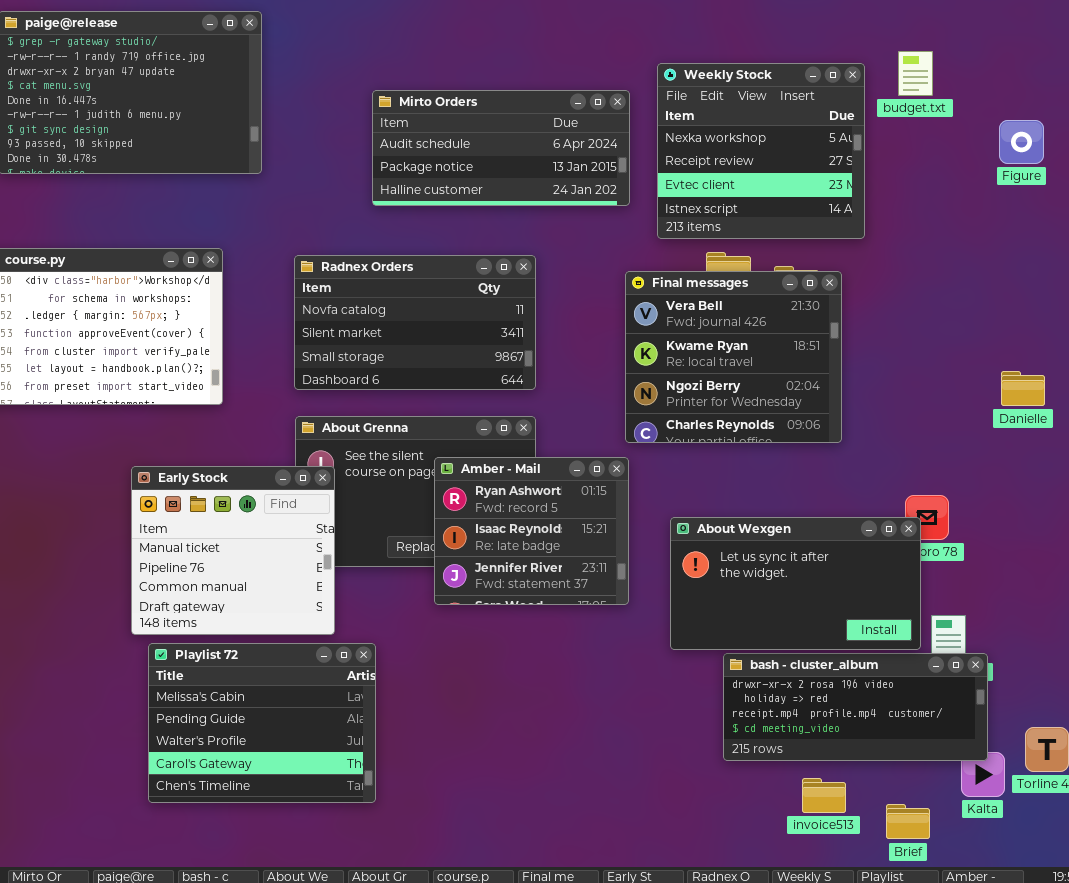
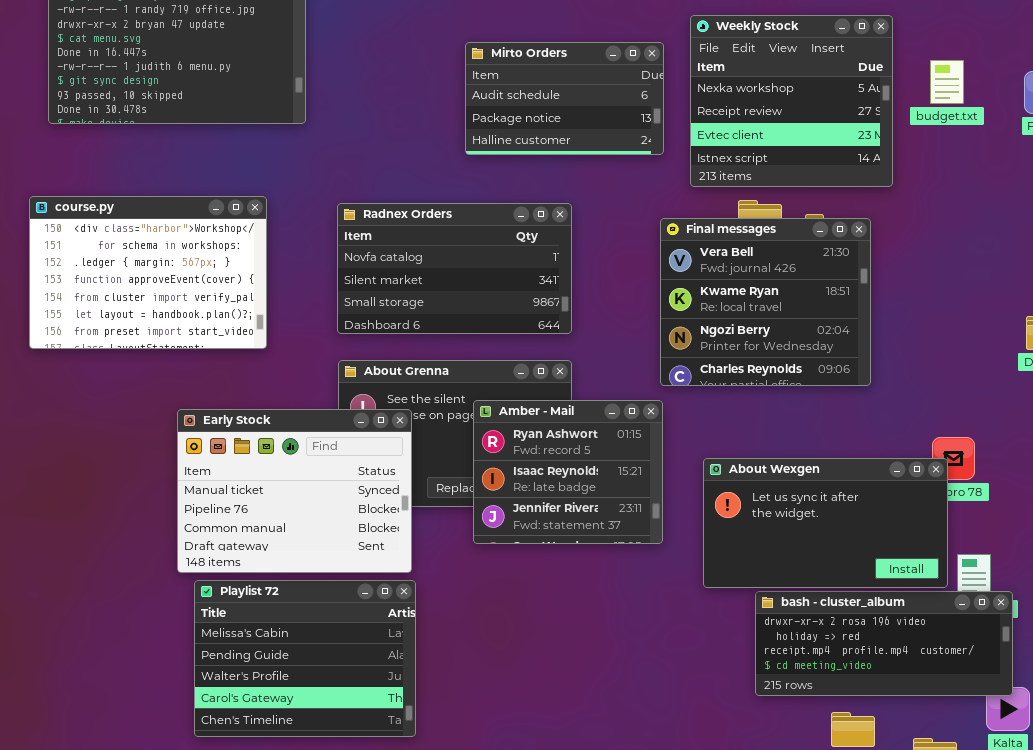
budget.txt: [898,51,933,96] -> [930,60,964,104], moved
Mirto Orders: [372,90,630,206] -> [465,42,664,155], resized
Early Stock: [131,466,335,635] -> [177,409,412,573], resized

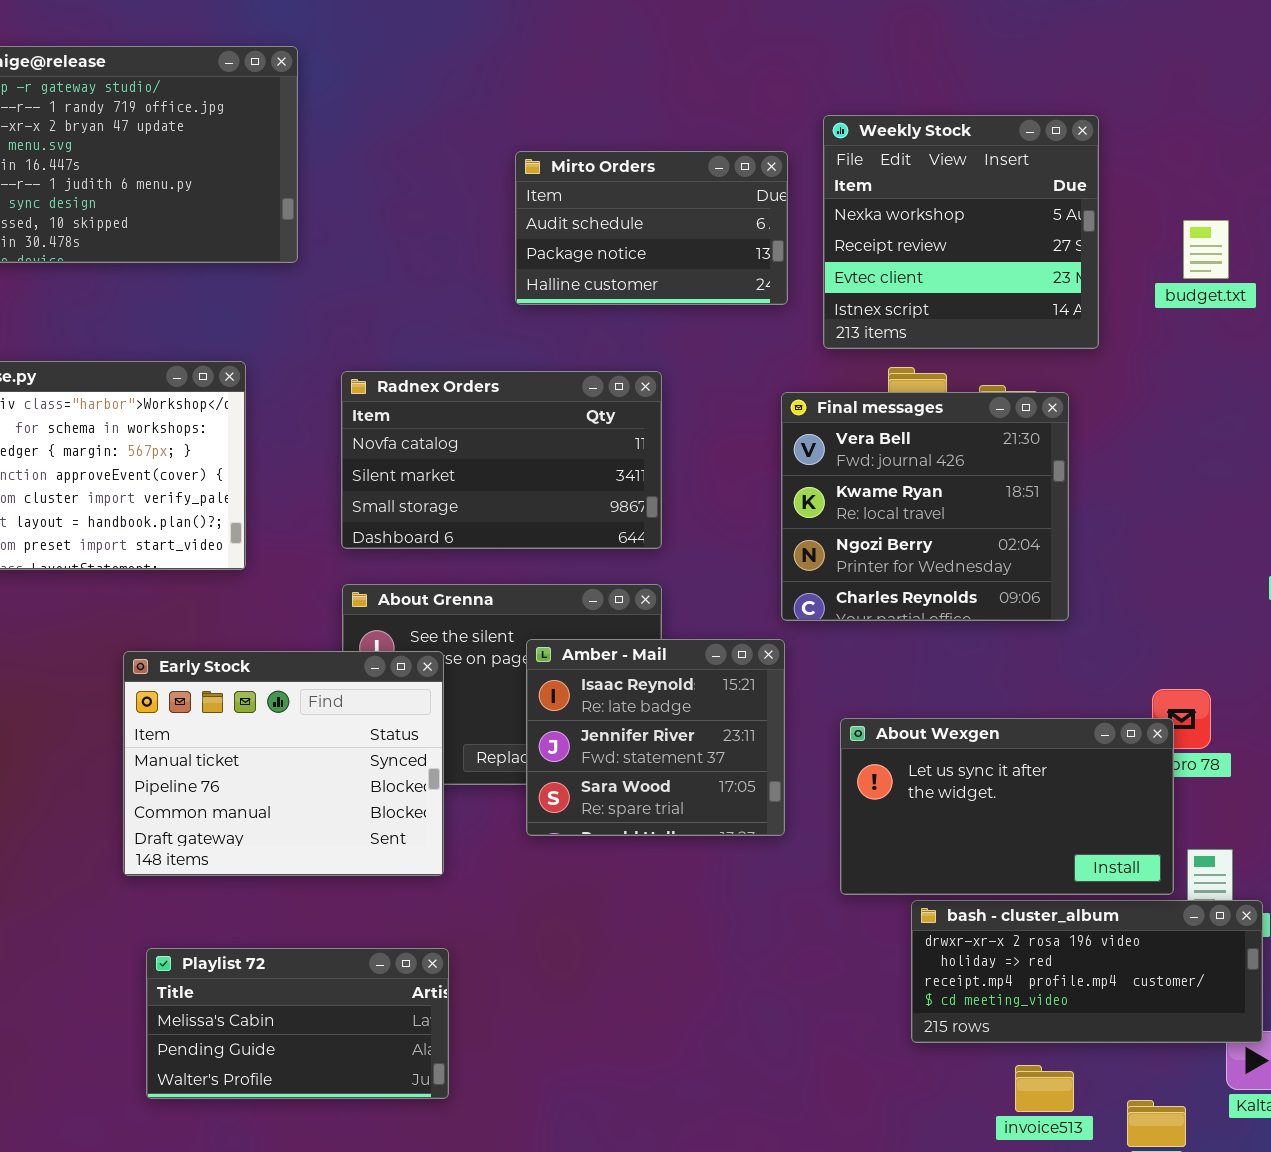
budget.txt: [930,60,964,104] -> [1183,220,1229,279], moved
Amber - Mail: [473,400,663,544] -> [526,639,785,836], scrolled down 1 row
Playlist 72: [194,580,416,737] -> [146,948,449,1099], resized

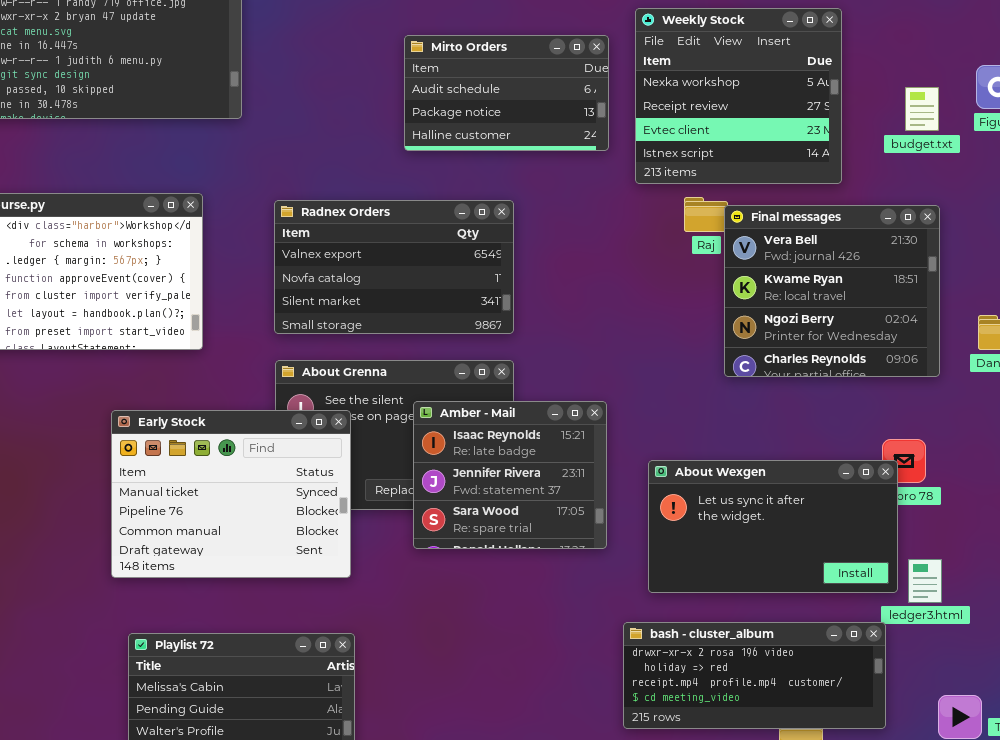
Radnex Orders: [341,371,662,549] -> [274,200,514,334], scrolled up 1 row
Final messages: [781,392,1069,621] -> [724,205,940,377], moved
bash - cluster_album: [911,900,1263,1043] -> [623,622,886,729], moved

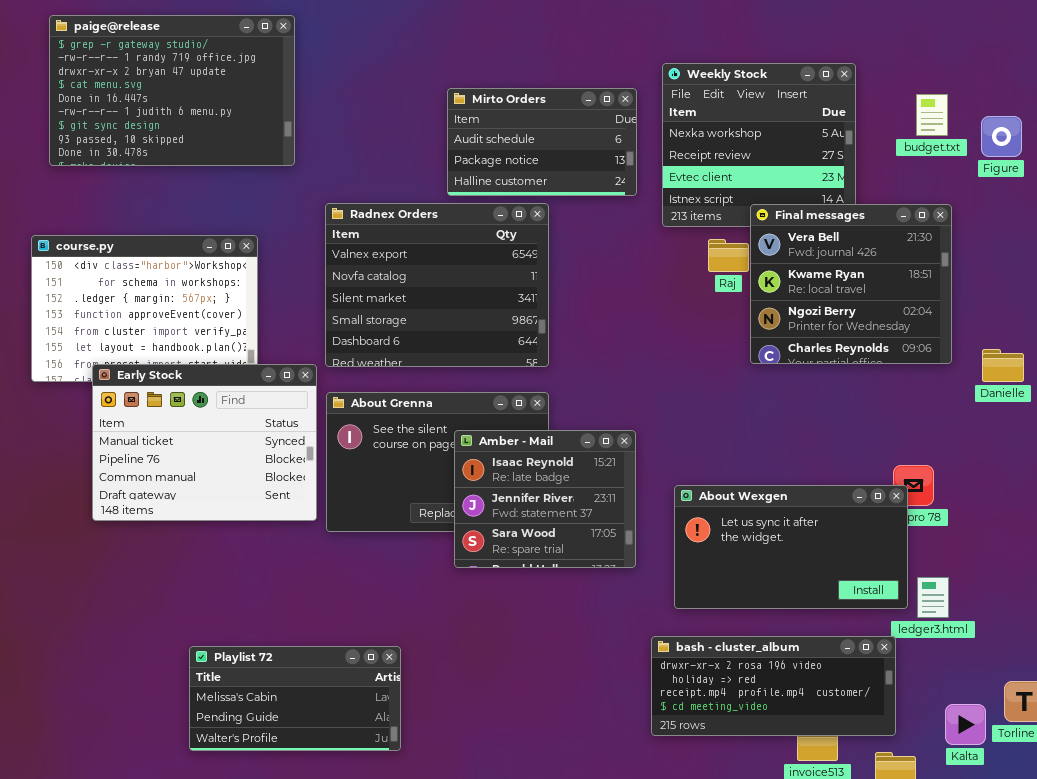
budget.txt: [905,87,939,131] -> [916,94,948,136], moved
Radnex Orders: [274,200,514,334] -> [325,203,549,367], resized
Final messages: [724,205,940,377] -> [750,204,952,364], moved
Early Stock: [111,410,351,578] -> [92,364,317,521], moved

